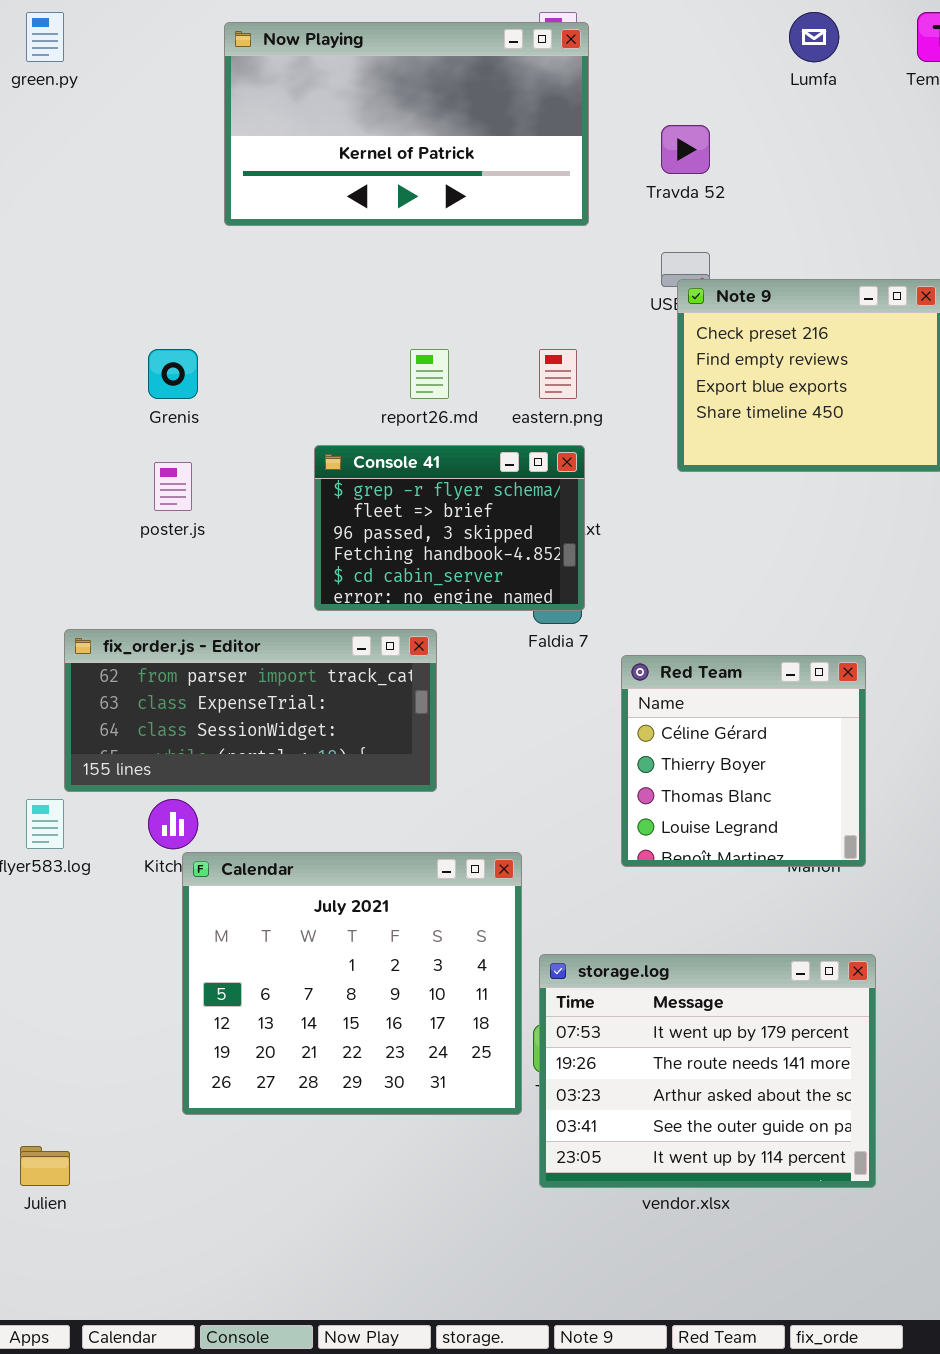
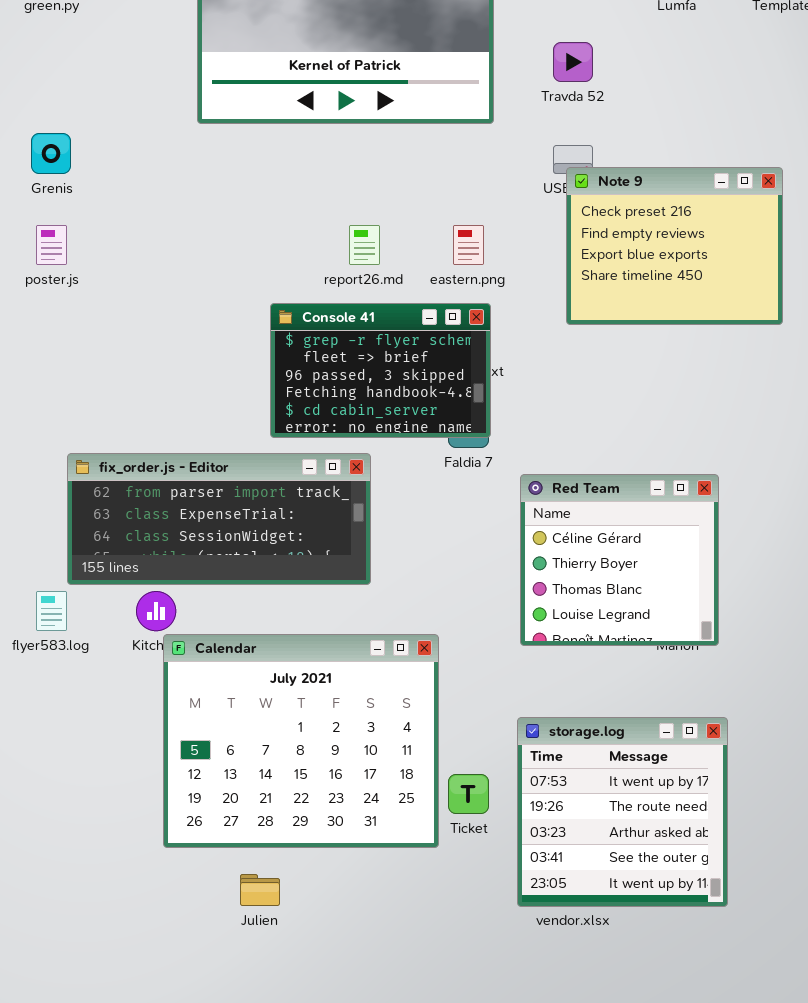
Grenis: [148,349,198,399] -> [31,133,71,174], moved
poster.js: [154,462,192,511] -> [36,225,67,265], moved
storage.log: [539,954,876,1188] -> [517,717,728,907], resized
Julien: [20,1146,70,1186] -> [240,874,280,906], moved

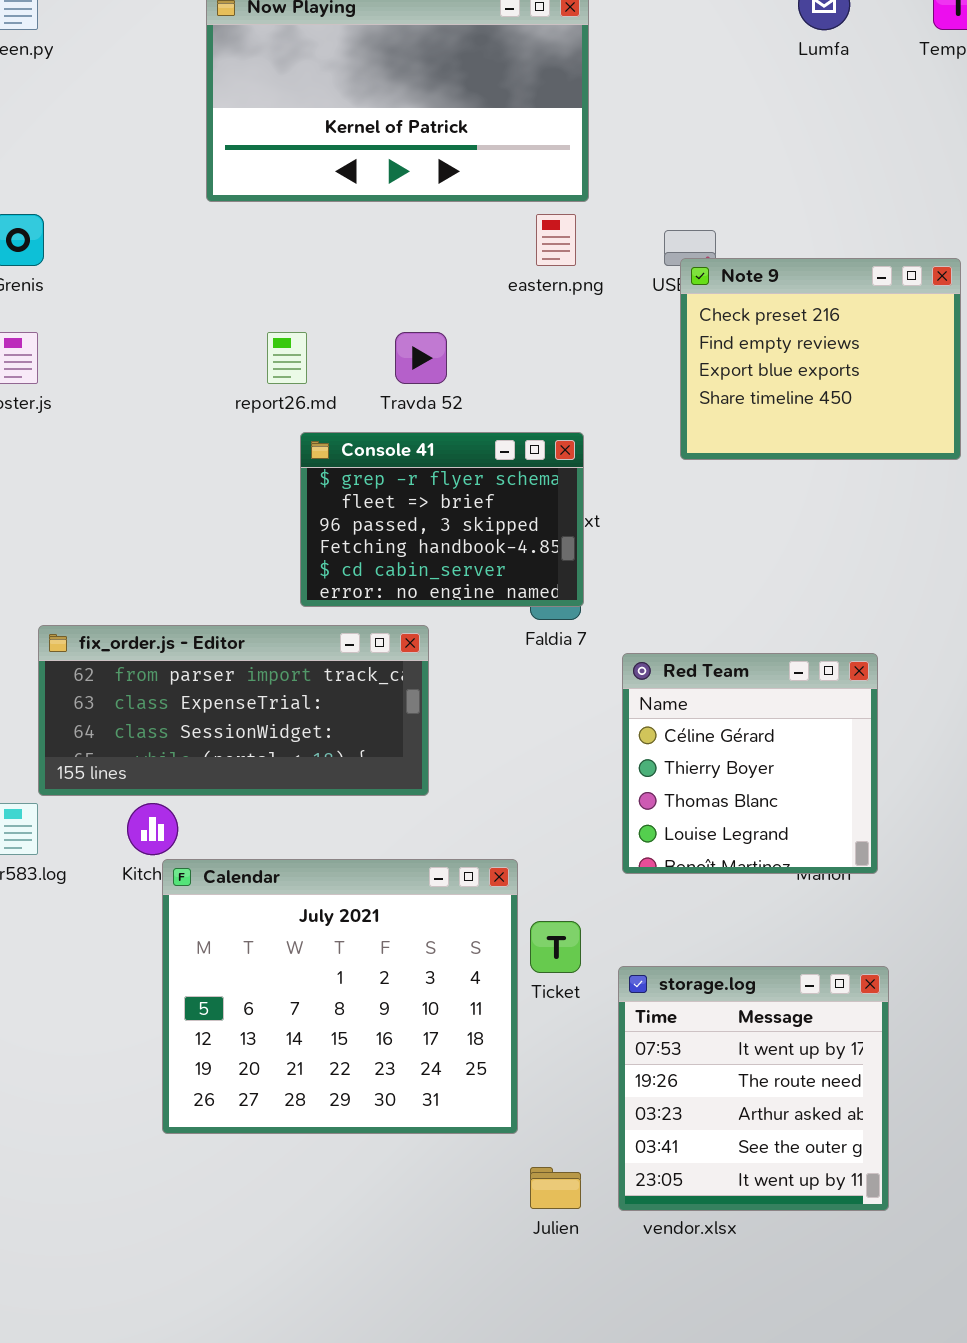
Travda 52: [553,42,593,82] -> [395,332,447,384], moved
report26.md: [349,225,380,265] -> [267,332,307,384], moved
eastern.png: [453,225,484,265] -> [536,214,576,266], moved
Ticket: [448,774,489,814] -> [530,921,581,973], moved
Julien: [240,874,280,906] -> [530,1167,581,1209], moved

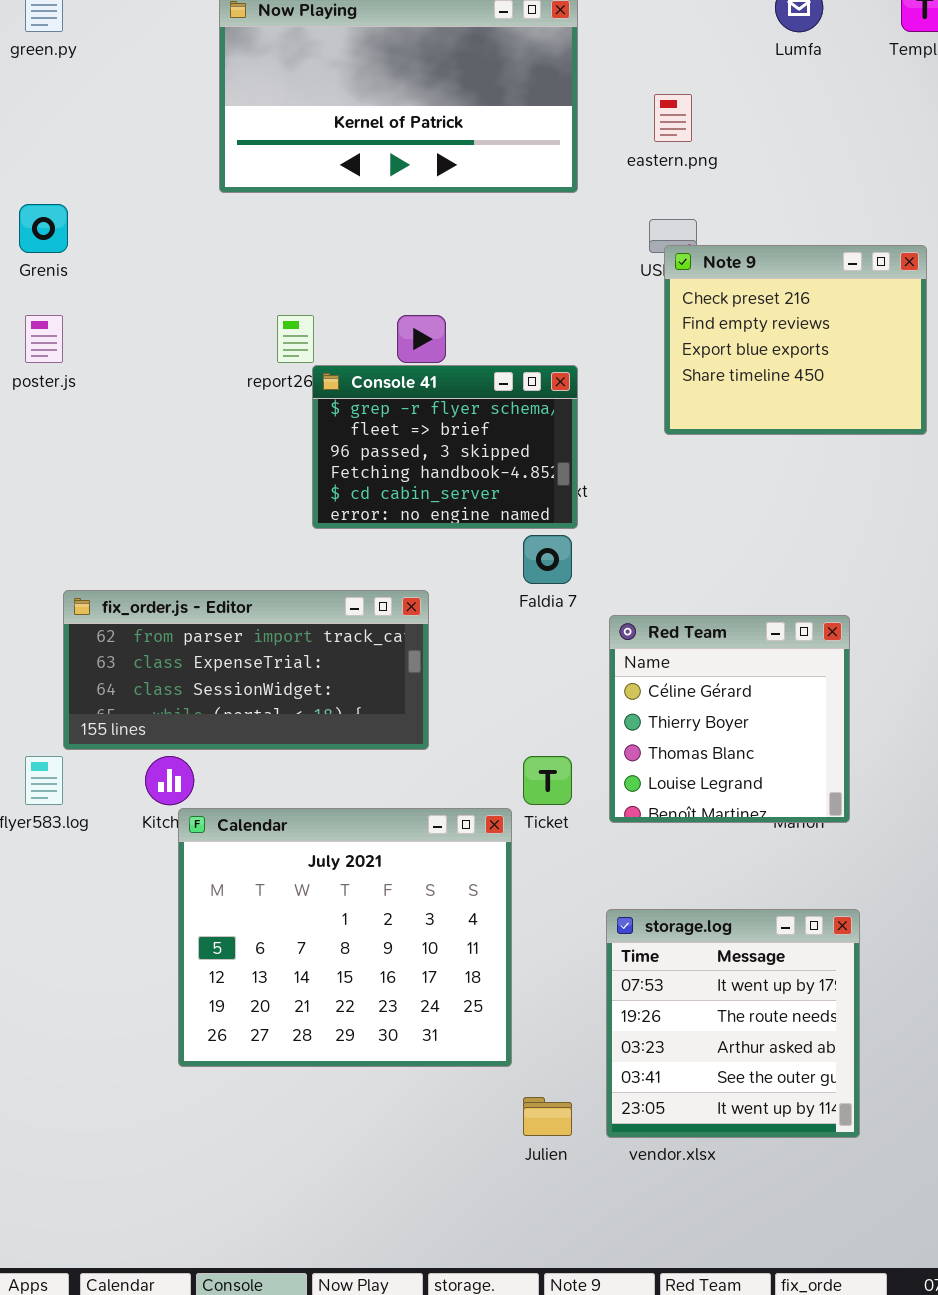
eastern.png: [536,214,576,266] -> [654,94,692,142], moved
Console 41: [300,432,584,607] -> [312,365,578,529], moved
Ticket: [530,921,581,973] -> [523,756,572,805], moved

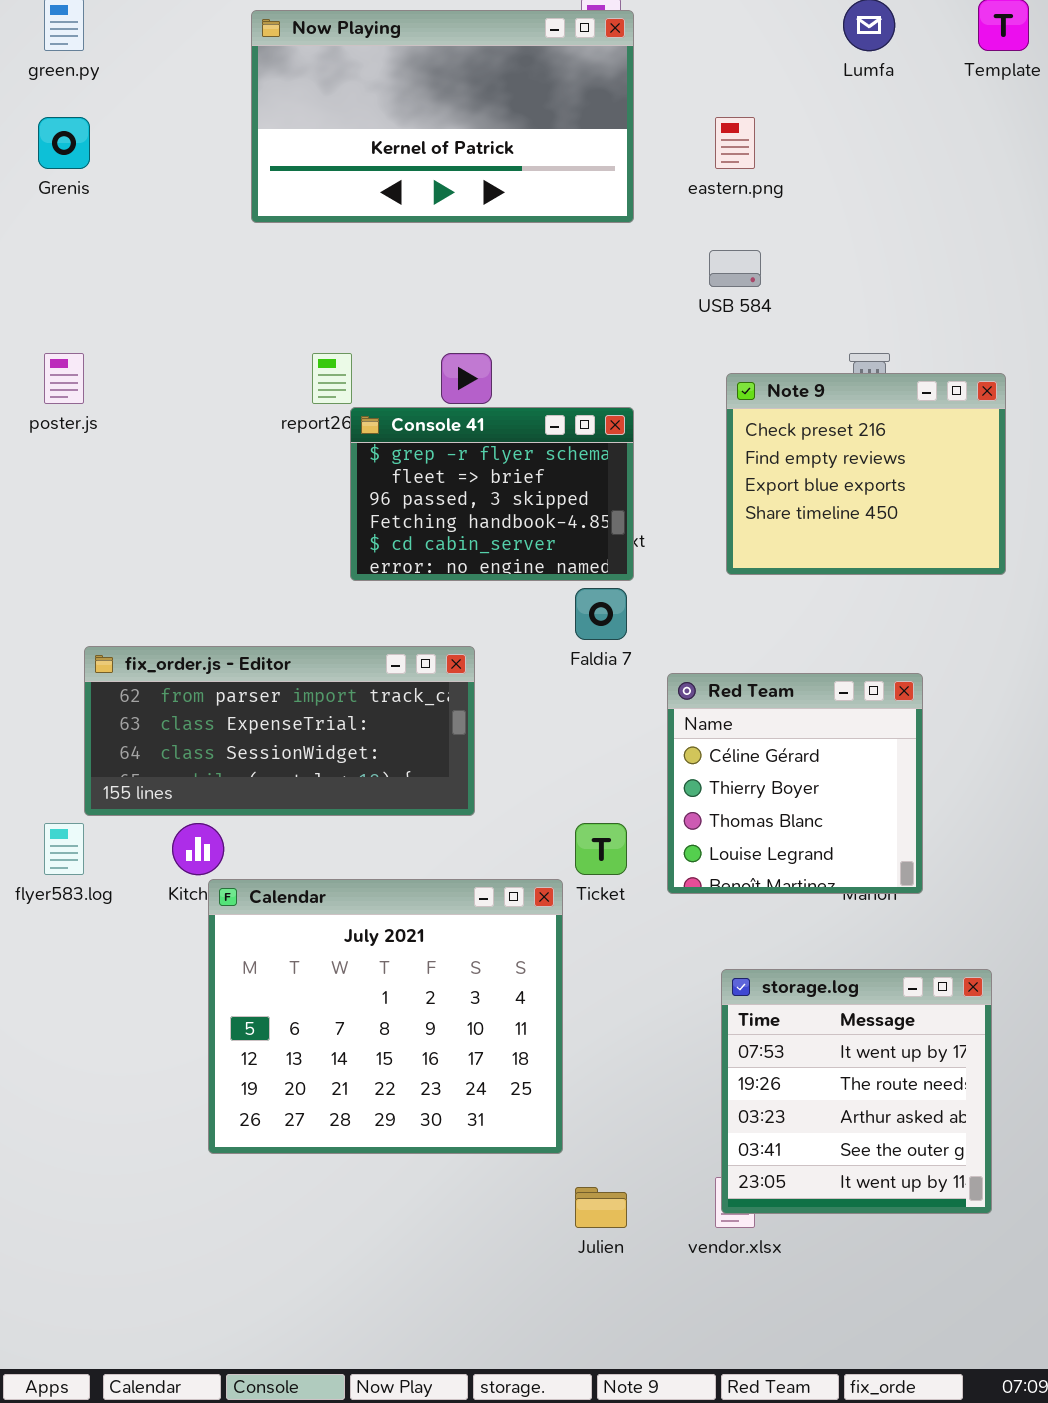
Grenis: [19,204,68,253] -> [38,117,90,169], moved
Note 9: [664,245,927,435] -> [726,373,1006,575], moved
storage.log: [606,909,860,1138] -> [721,969,992,1214], moved

